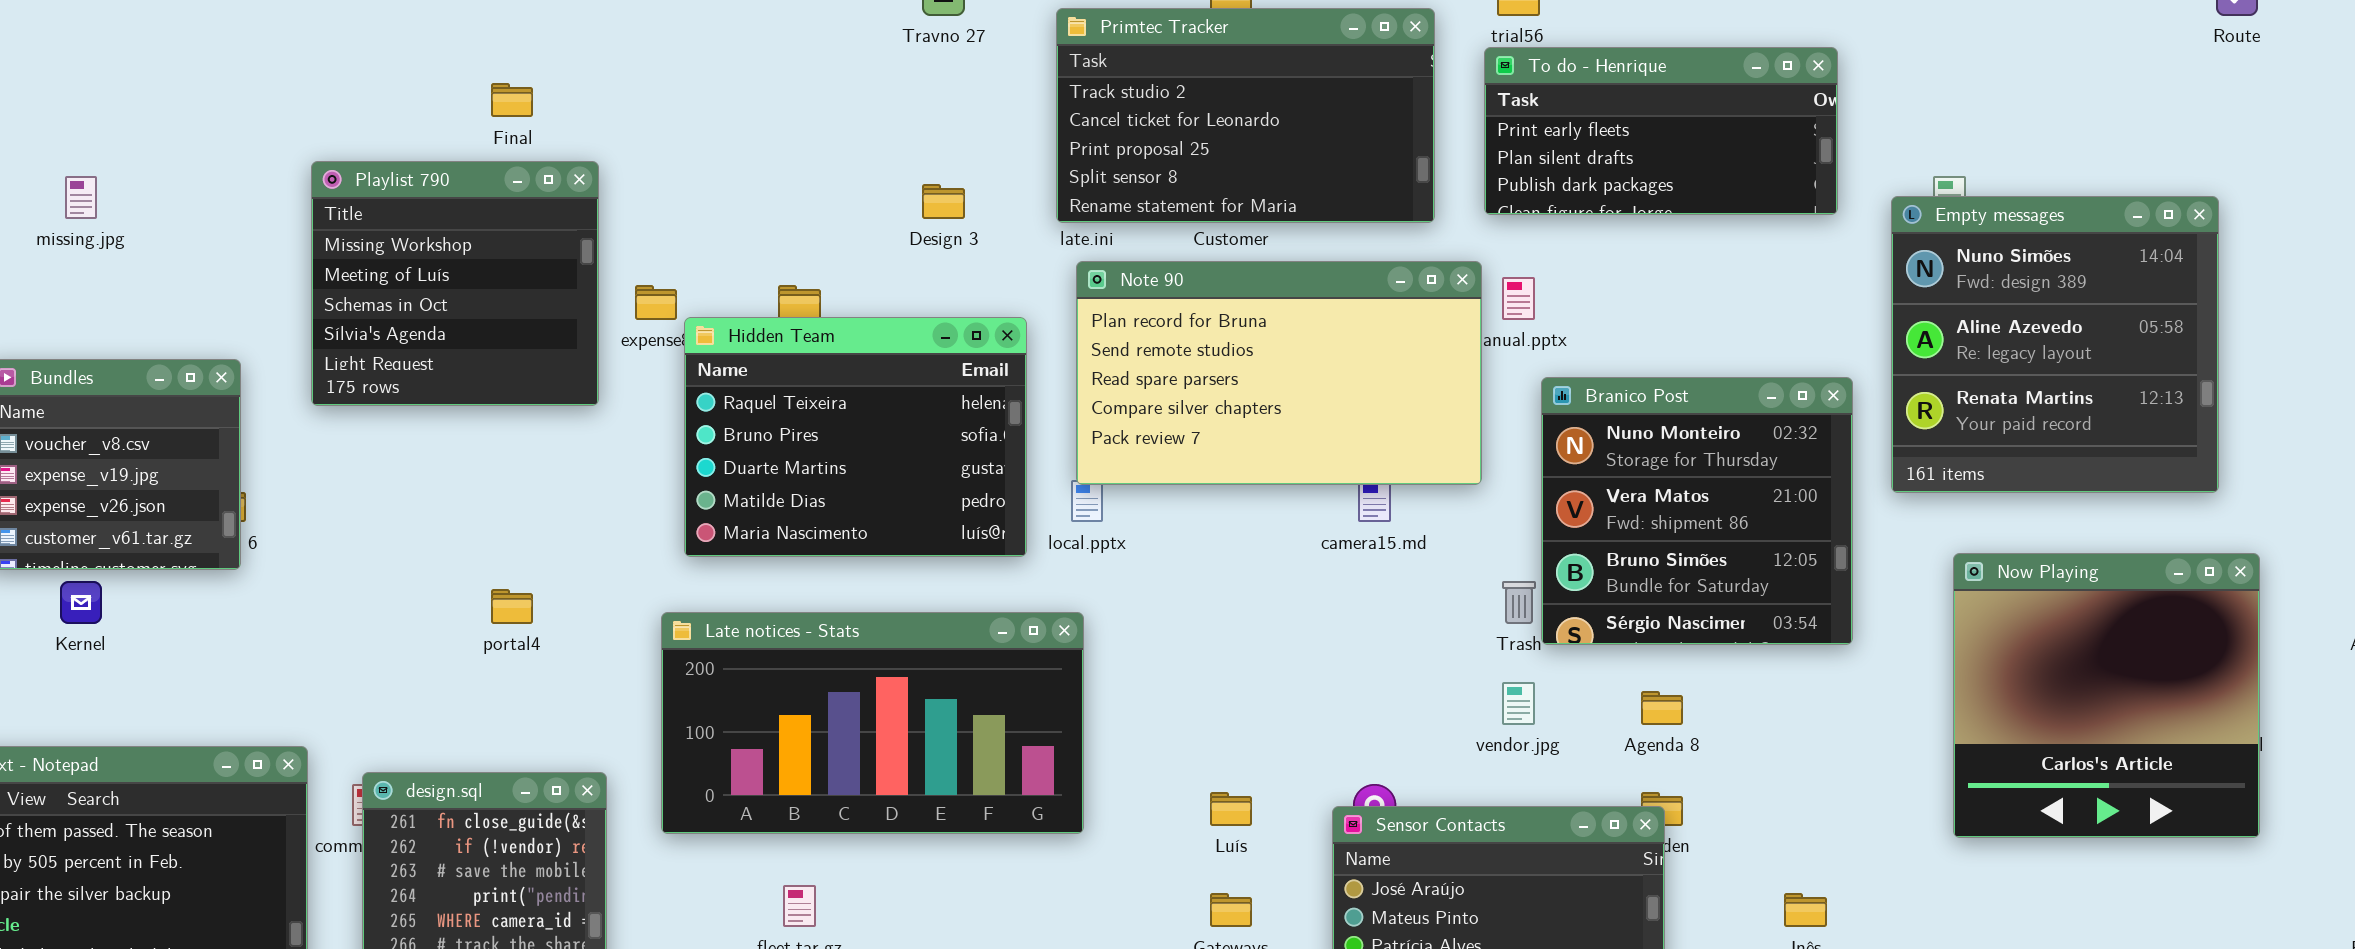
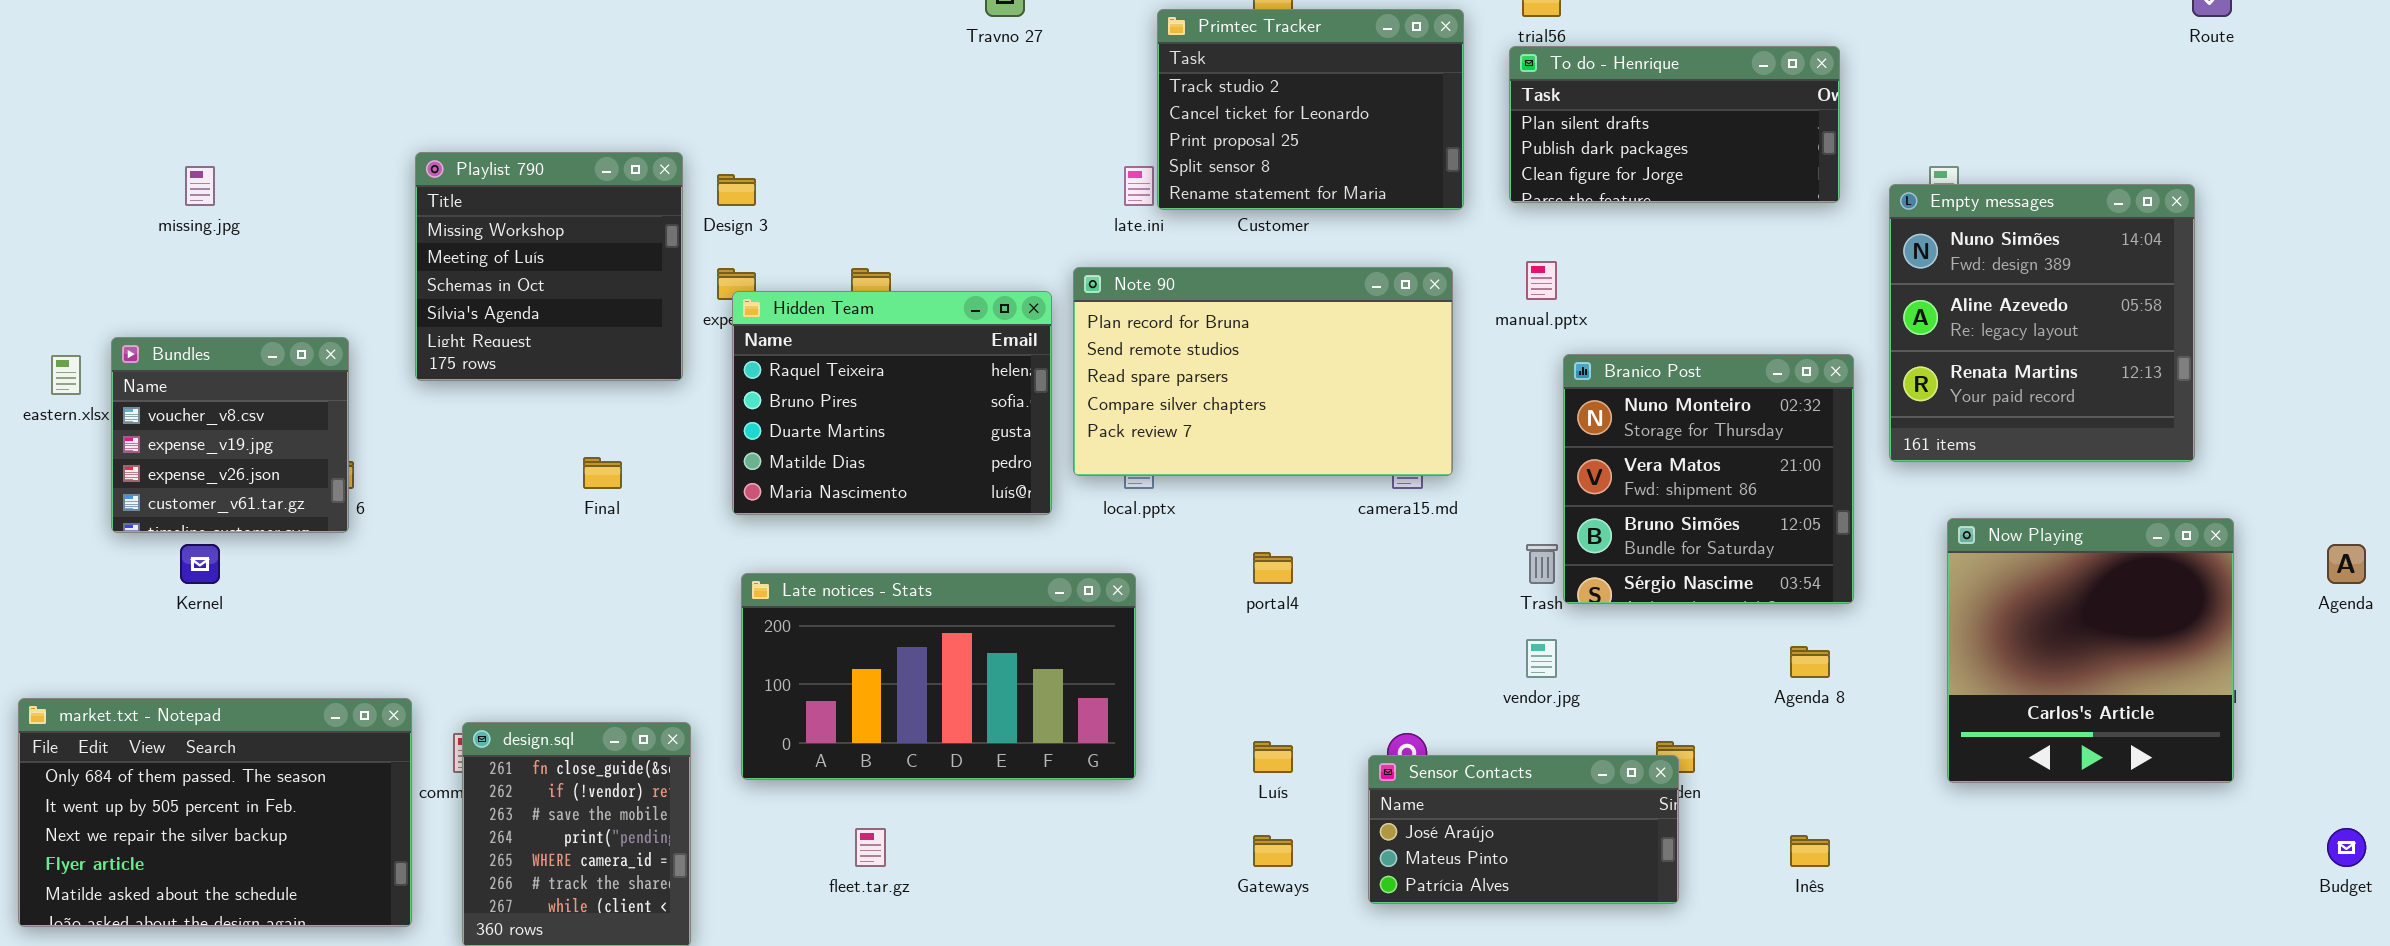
Primtec Tracker: [1056,8,1435,223] -> [1157,9,1464,210], resized
To do - Henrique: [1484,47,1838,215] -> [1509,46,1840,203], scrolled down 1 row
Final: [491,83,533,117] -> [583,457,622,489], moved
Design 3: [922,184,965,219] -> [717,174,756,206], moved
Note 90: [1076,261,1482,485] -> [1073,267,1453,476], moved
Hidden Team: [684,317,1027,557] -> [732,291,1052,515], moved
portal4: [491,589,533,624] -> [1253,552,1293,584], moved
Agenda 8: [1641,691,1683,725] -> [1790,646,1830,678], moved

